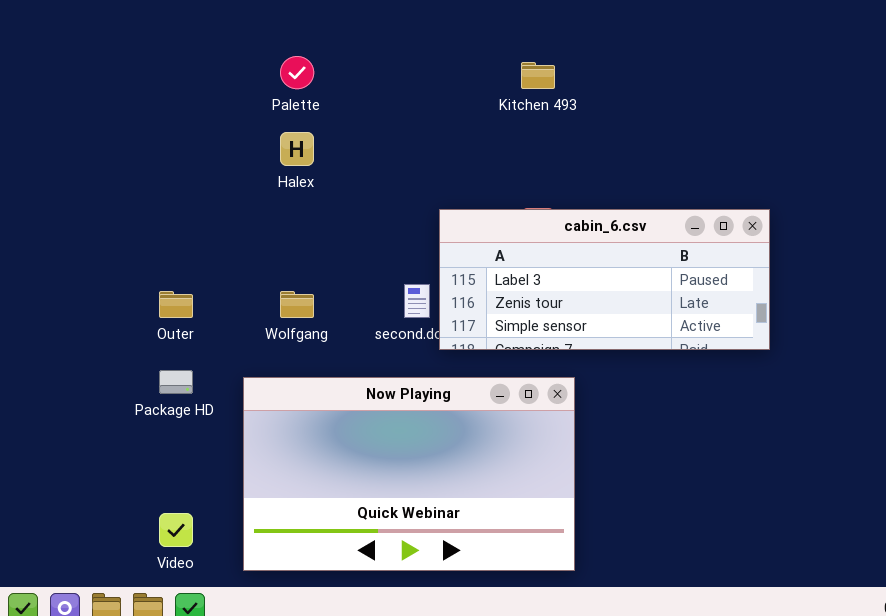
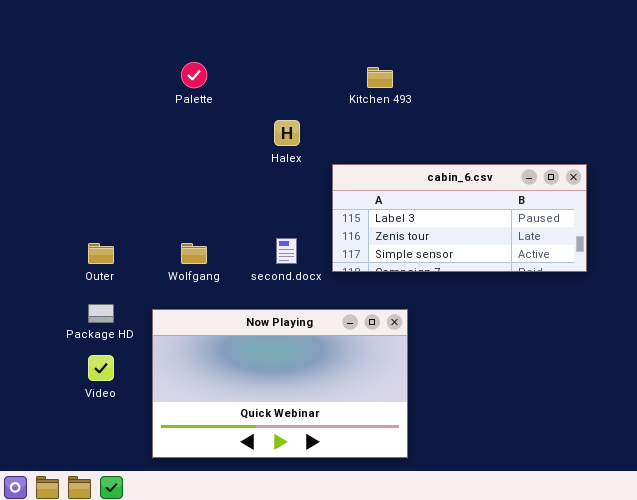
Halex: [280,132,314,166] -> [274,120,300,146], moved
cabin_6.csv: [439,209,770,350] -> [332,164,587,272], moved
Video: [159,513,193,547] -> [88,355,114,381], moved

